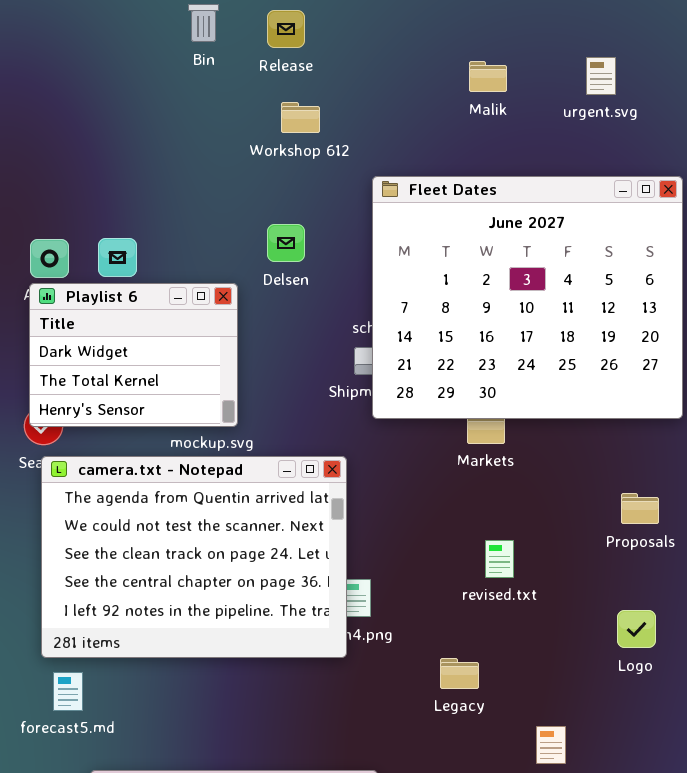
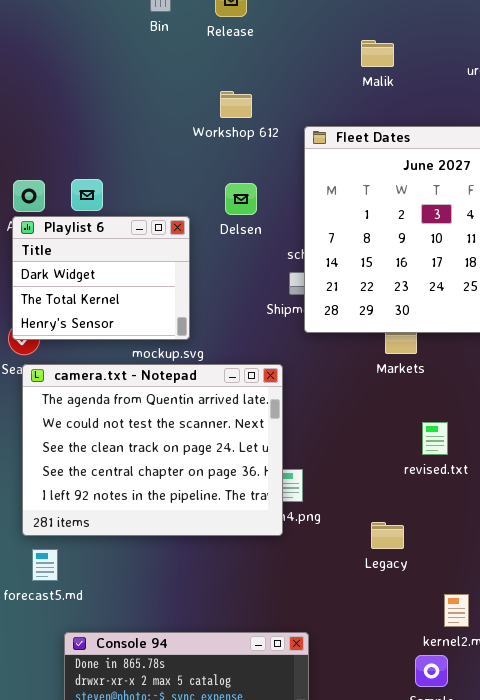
Malik: [469,61,507,92] -> [361,40,394,67], moved
Workshop 612: [281,102,320,133] -> [220,91,252,118], moved
Delsen: [267,224,305,262] -> [225,183,257,215], moved
revised.txt: [485,540,514,578] -> [422,422,448,455], moved
Legacy: [440,658,479,689] -> [371,522,404,549], moved

